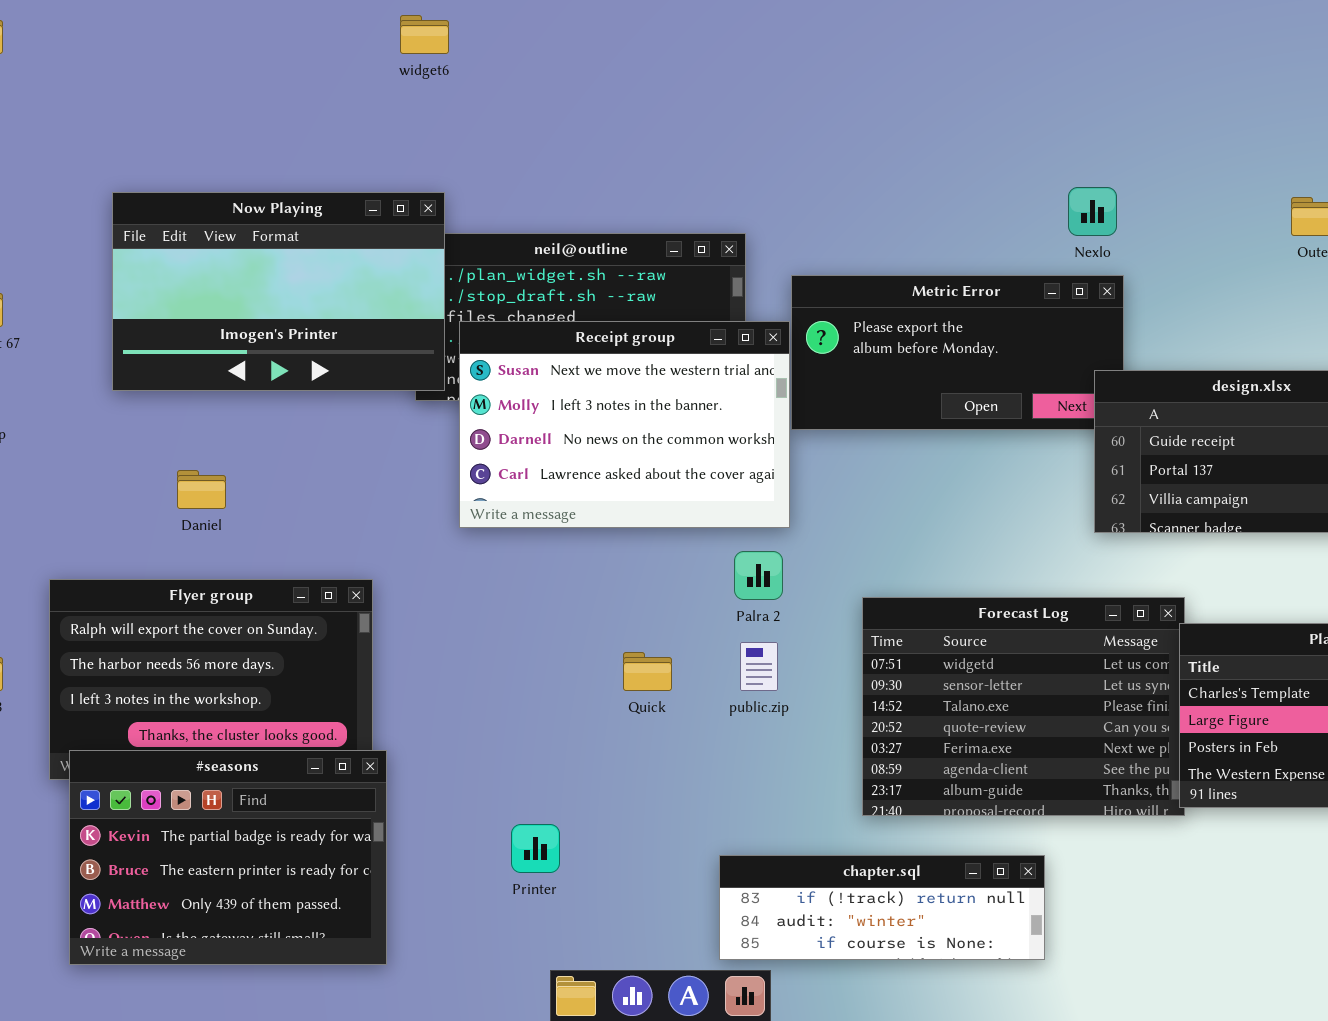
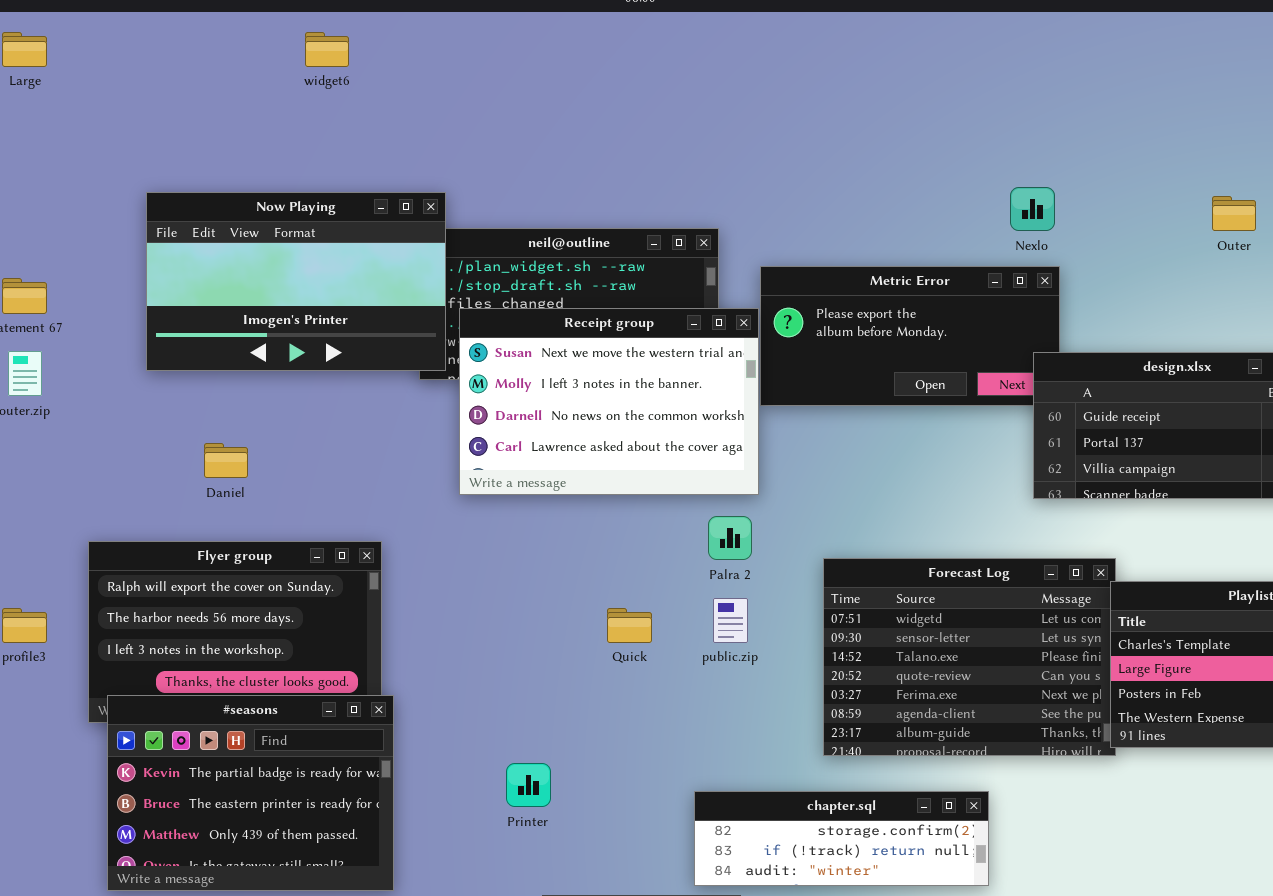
widget6: [400,15,449,54] -> [305,32,349,67], moved
chapter.sql: [719,855,1045,960] -> [694,791,989,886], scrolled up 1 row

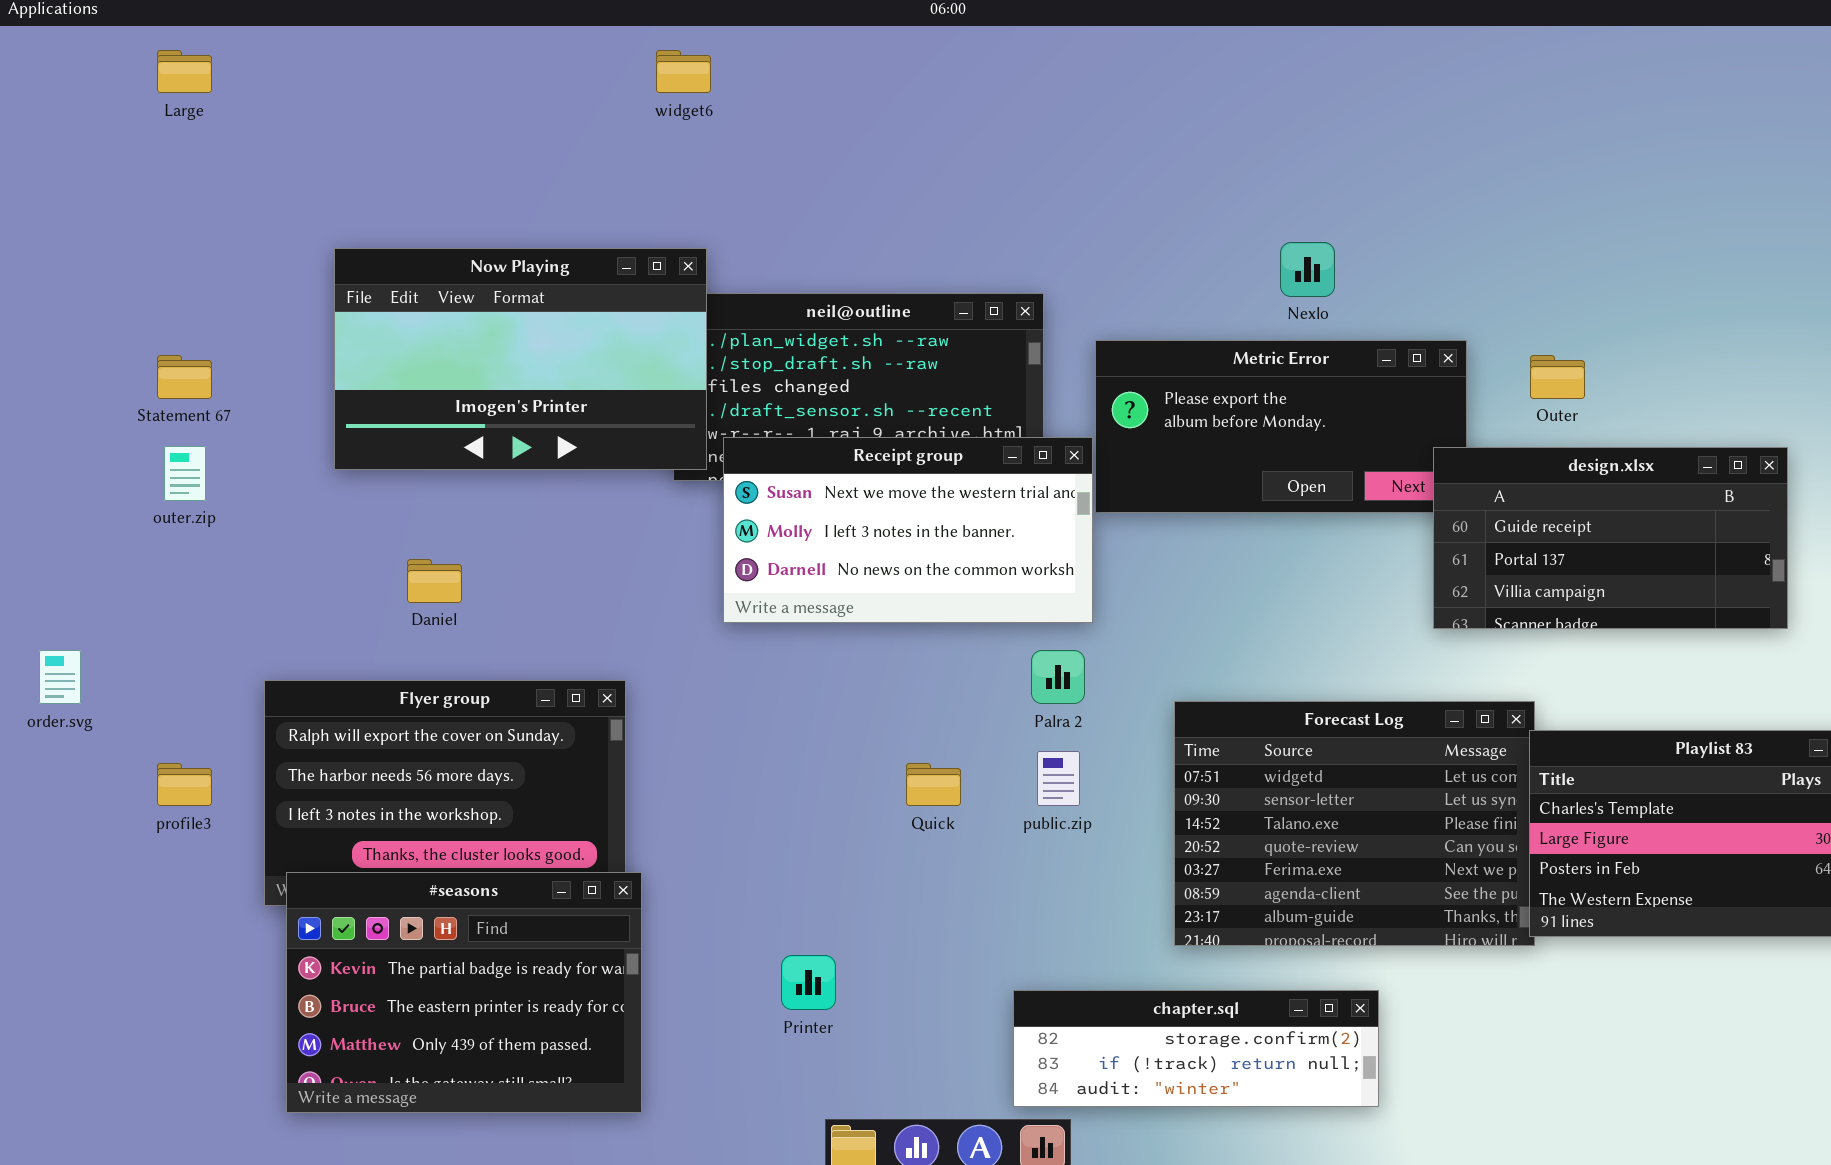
widget6: [305,32,349,67] -> [656,50,711,93], moved
Nexlo: [1010,187,1055,231] -> [1280,242,1335,297], moved
Outer: [1212,196,1256,231] -> [1530,355,1585,399], moved
Receipt group: [459,308,759,495] -> [723,437,1093,623], resized

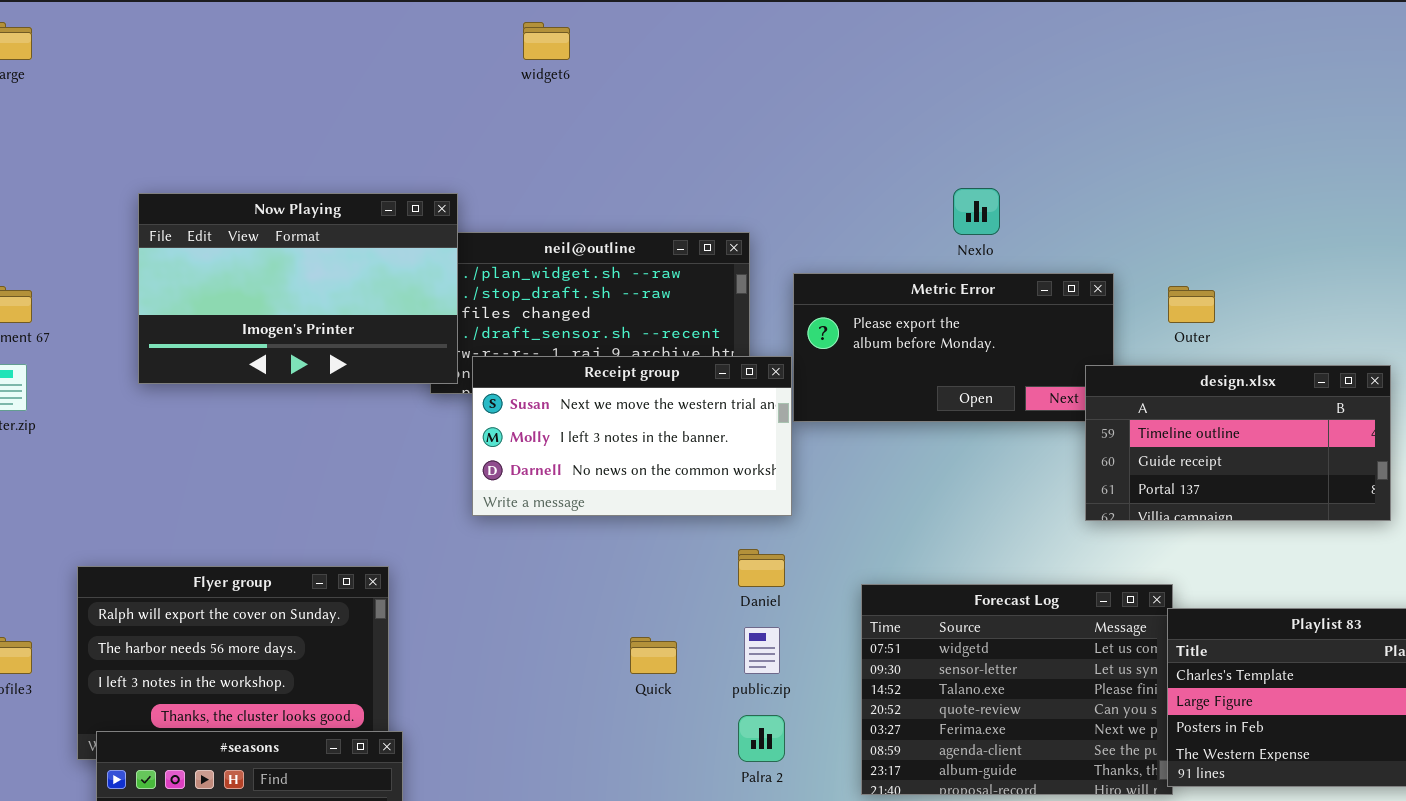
widget6: [656,50,711,93] -> [523,22,570,60], moved
design.xlsx: [1433,447,1788,629] -> [1085,365,1391,521], scrolled up 1 row
Daniel: [407,559,462,603] -> [738,549,785,587], moved
Palra 2: [1031,650,1085,704] -> [738,715,785,762], moved

